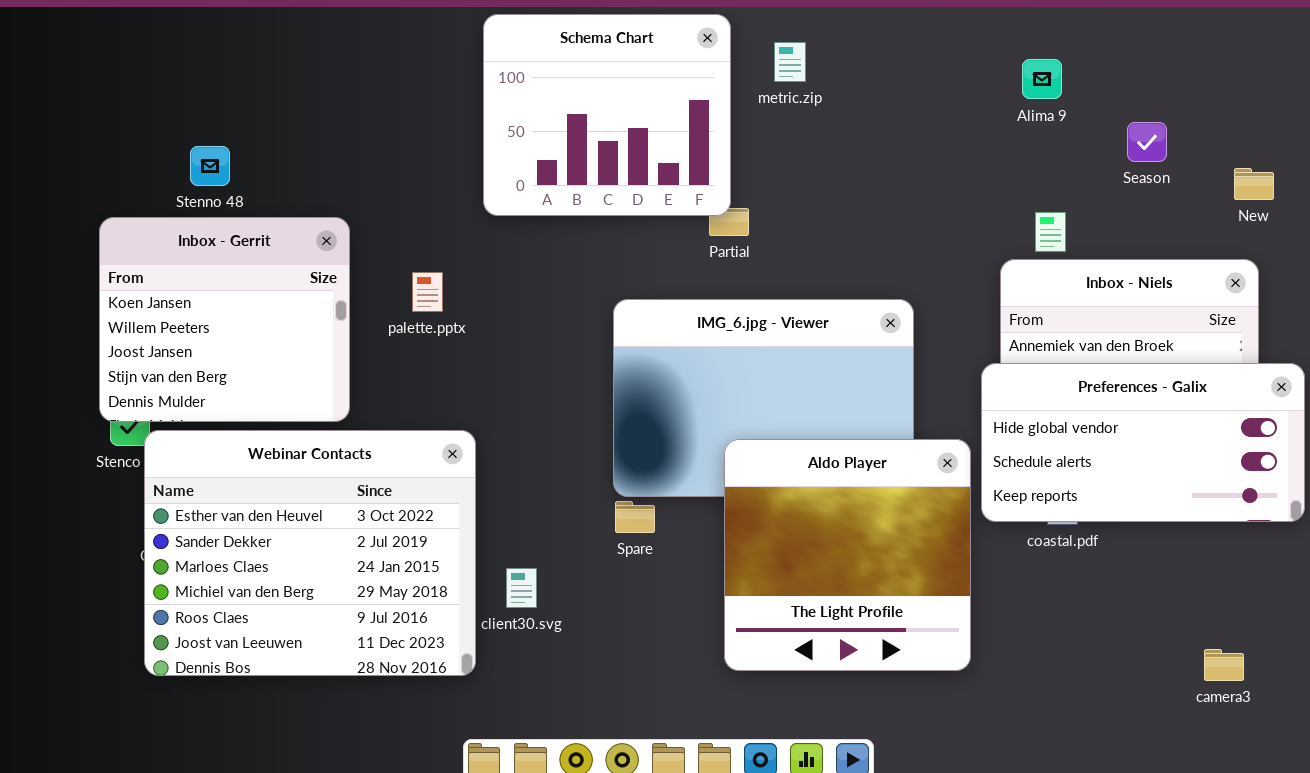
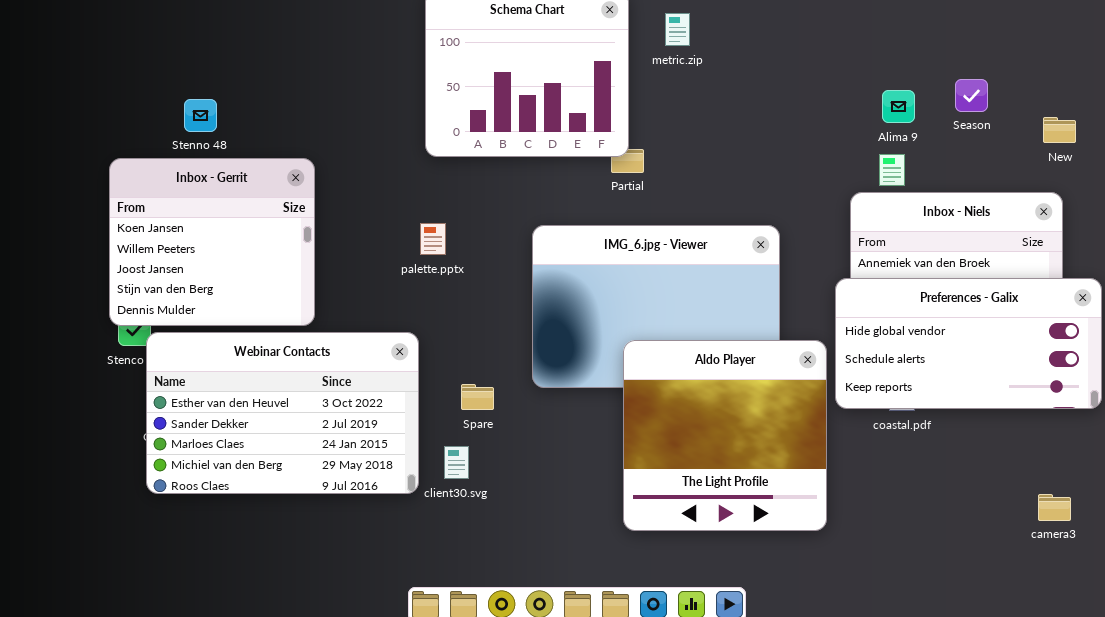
Alima 9: [1022,59,1062,99] -> [882,90,915,123], moved
palette.pptx: [412,272,443,312] -> [420,223,446,255], moved
Webinar Contacts: [144,430,476,676] -> [146,332,419,494], resized
Spare: [615,501,655,533] -> [461,384,494,410], moved
camera3: [1204,649,1244,681] -> [1038,494,1071,521], moved

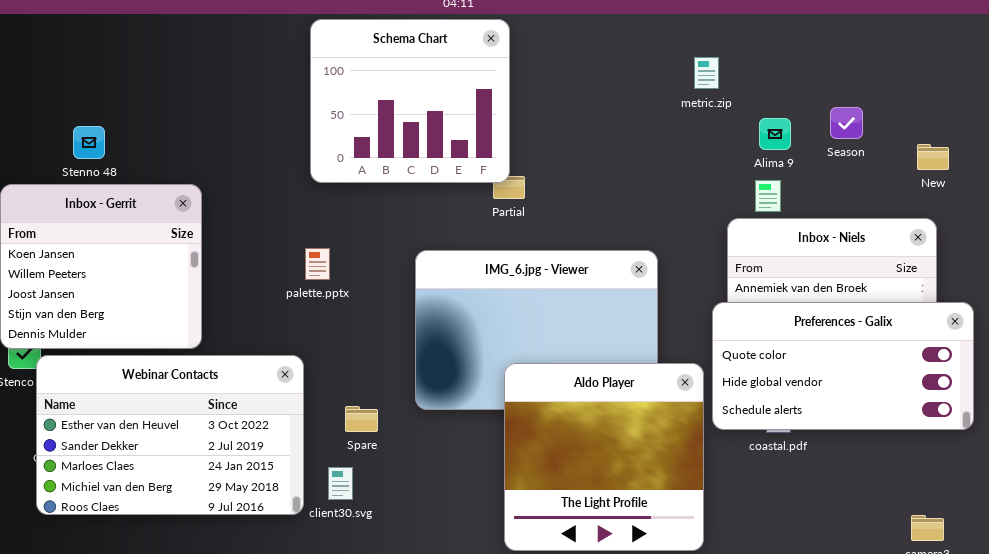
metric.zip: [665,13,690,46] -> [694,57,719,89], moved
Preferences - Galix: [835,278,1102,409] -> [712,302,974,430], scrolled up 1 row

